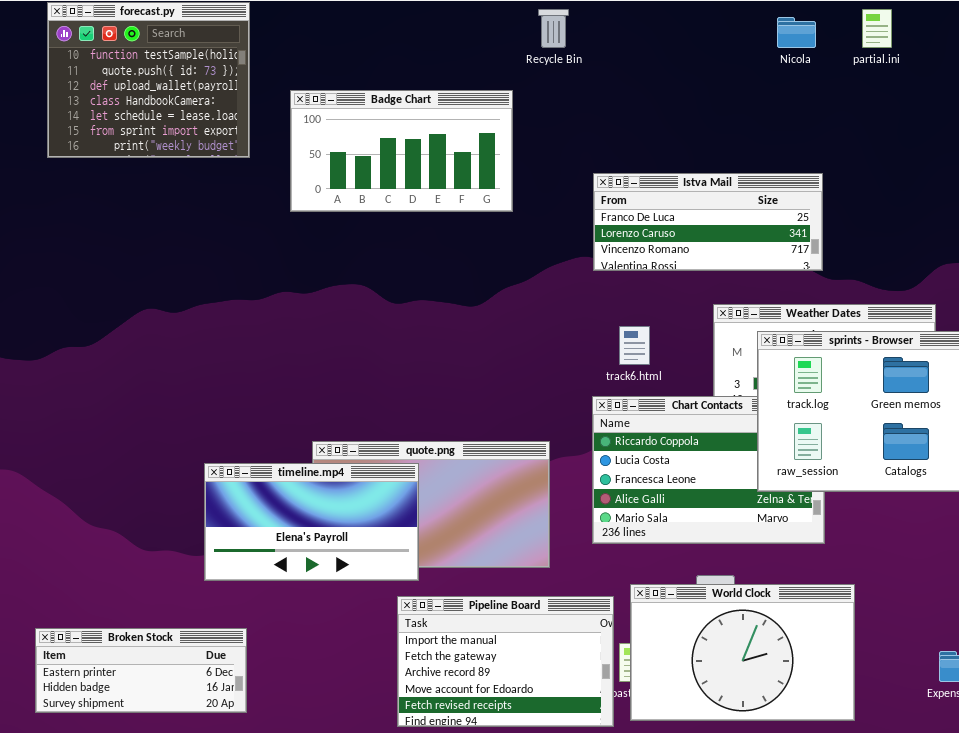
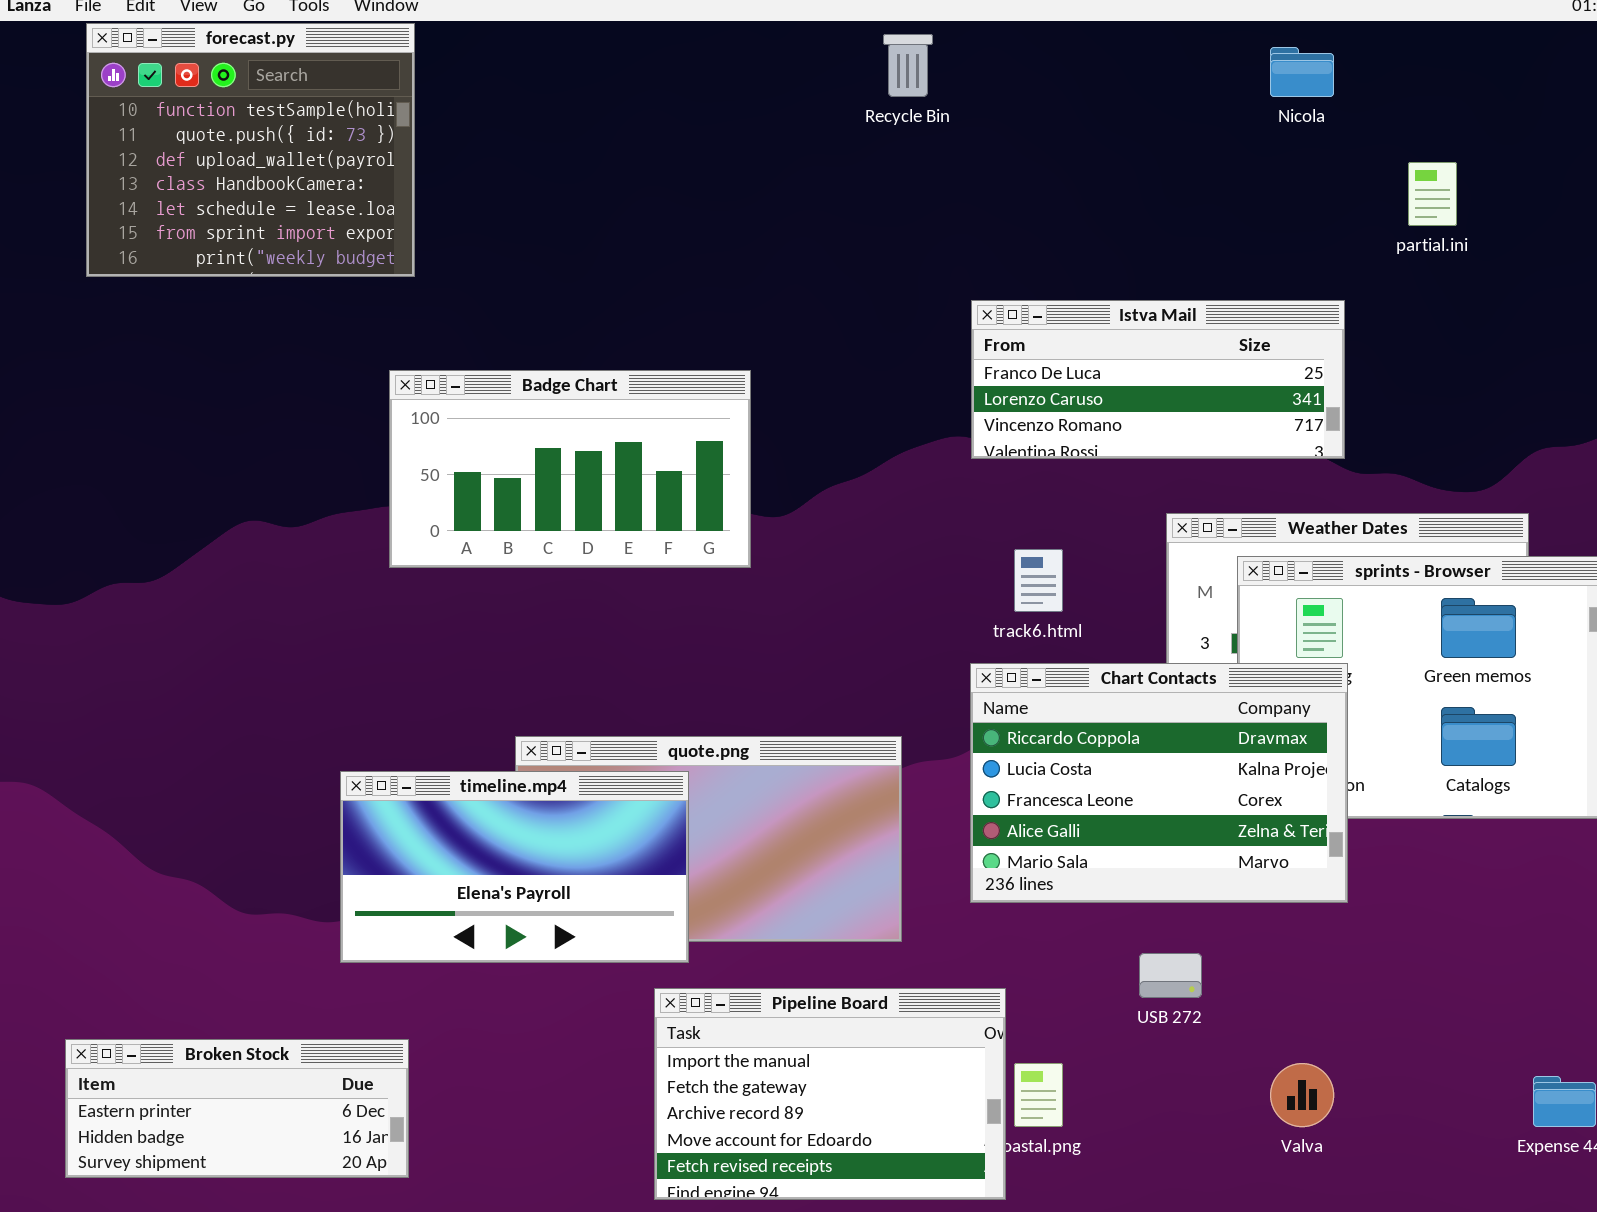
partial.ini: [862,9,892,48] -> [1408,162,1457,226], moved
Badge Chart: [290,90,513,212] -> [389,370,751,568], moved
Chart Contacts: [592,396,825,544] -> [970,663,1348,903], raised
World Clock: [630,584,855,721] -> none, closed

